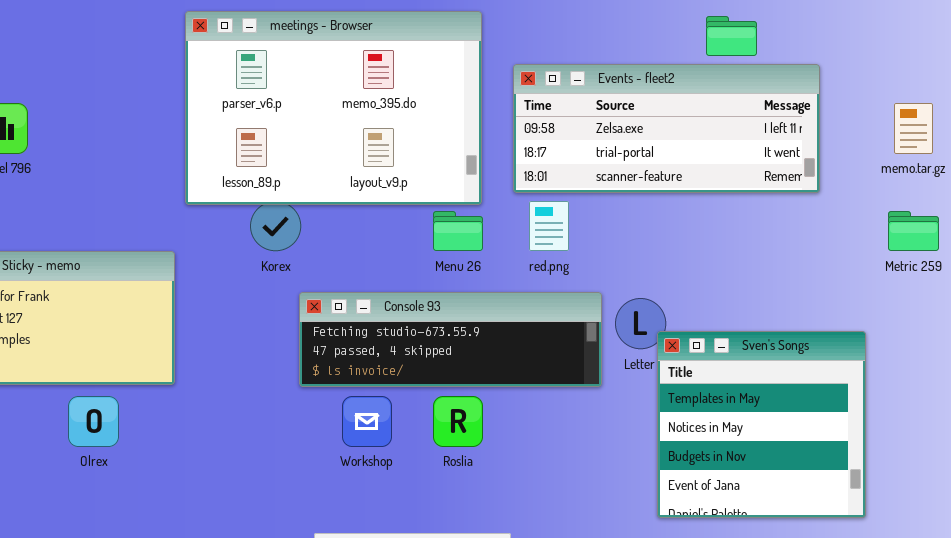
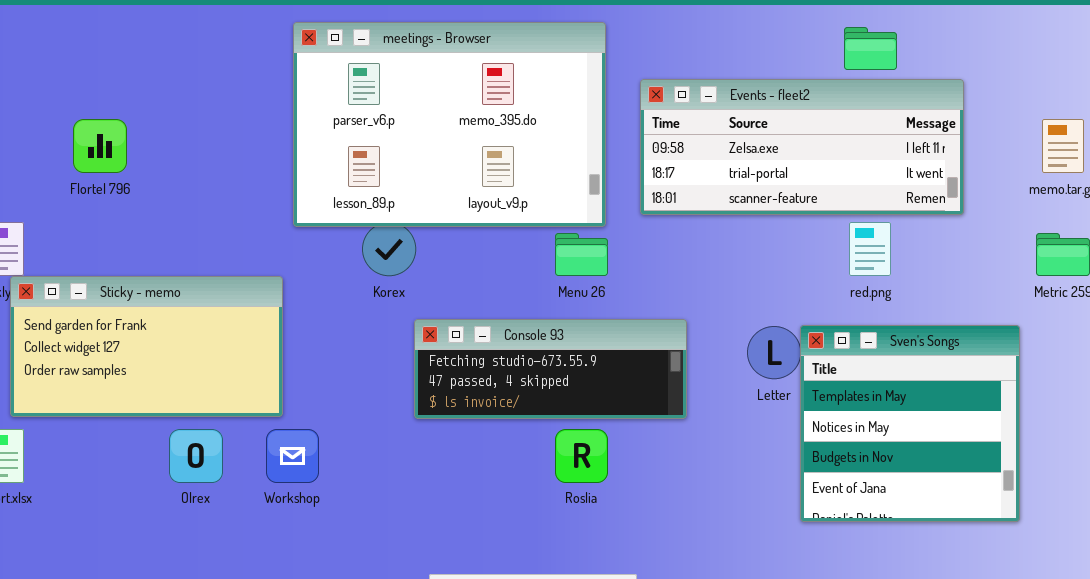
red.png: [529,201,569,251] -> [849,222,891,276], moved
Console 93: [299,292,602,387] -> [414,319,687,419], resized
Sven's Songs: [657,331,866,518] -> [800,325,1020,522], moved
Workshop: [342,396,392,447] -> [266,429,319,483], moved

